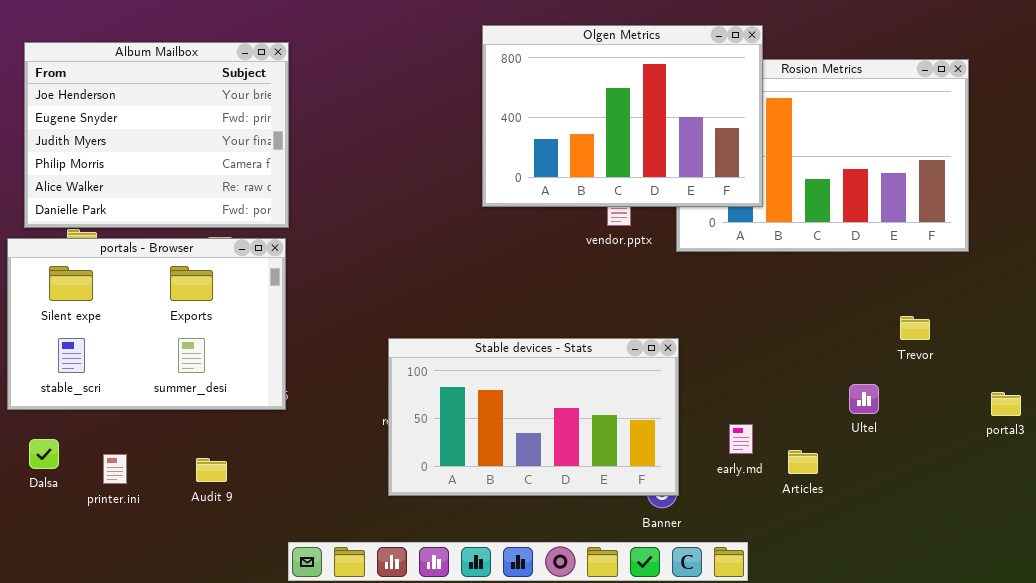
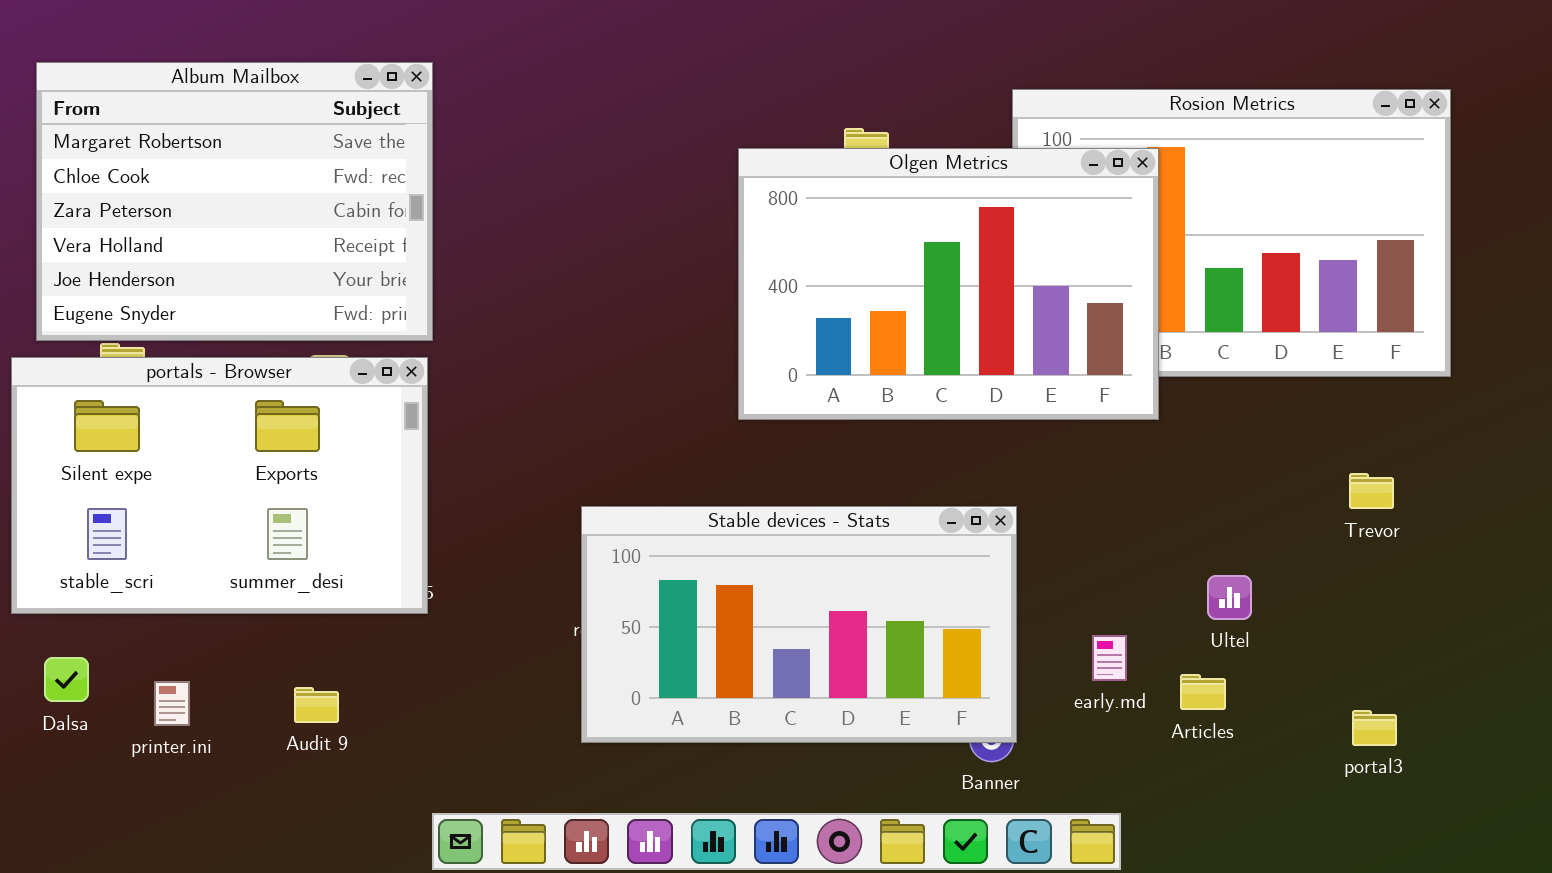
Olgen Metrics: [482,25,763,207] -> [738,148,1159,420], moved
Album Mailbox: [24,42,289,228] -> [36,62,433,341], scrolled up 4 rows
Ultel: [849,384,879,414] -> [1207,575,1252,620], moved
portal3: [991,392,1021,416] -> [1352,710,1397,746], moved

